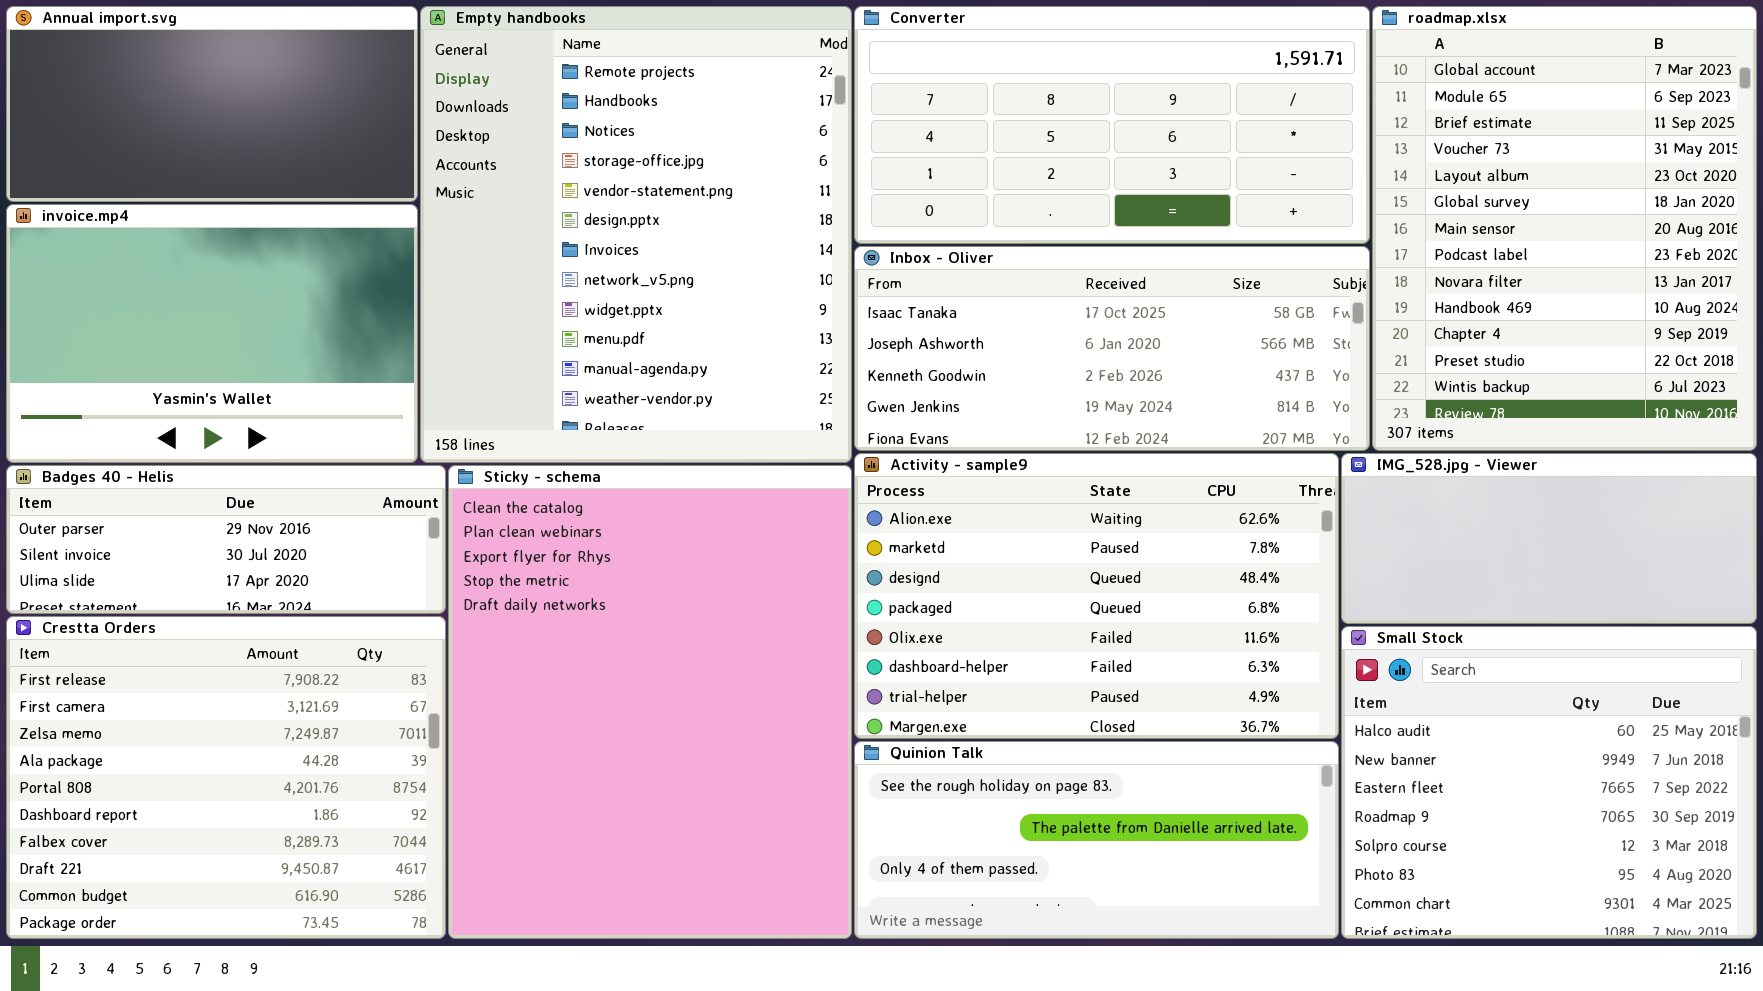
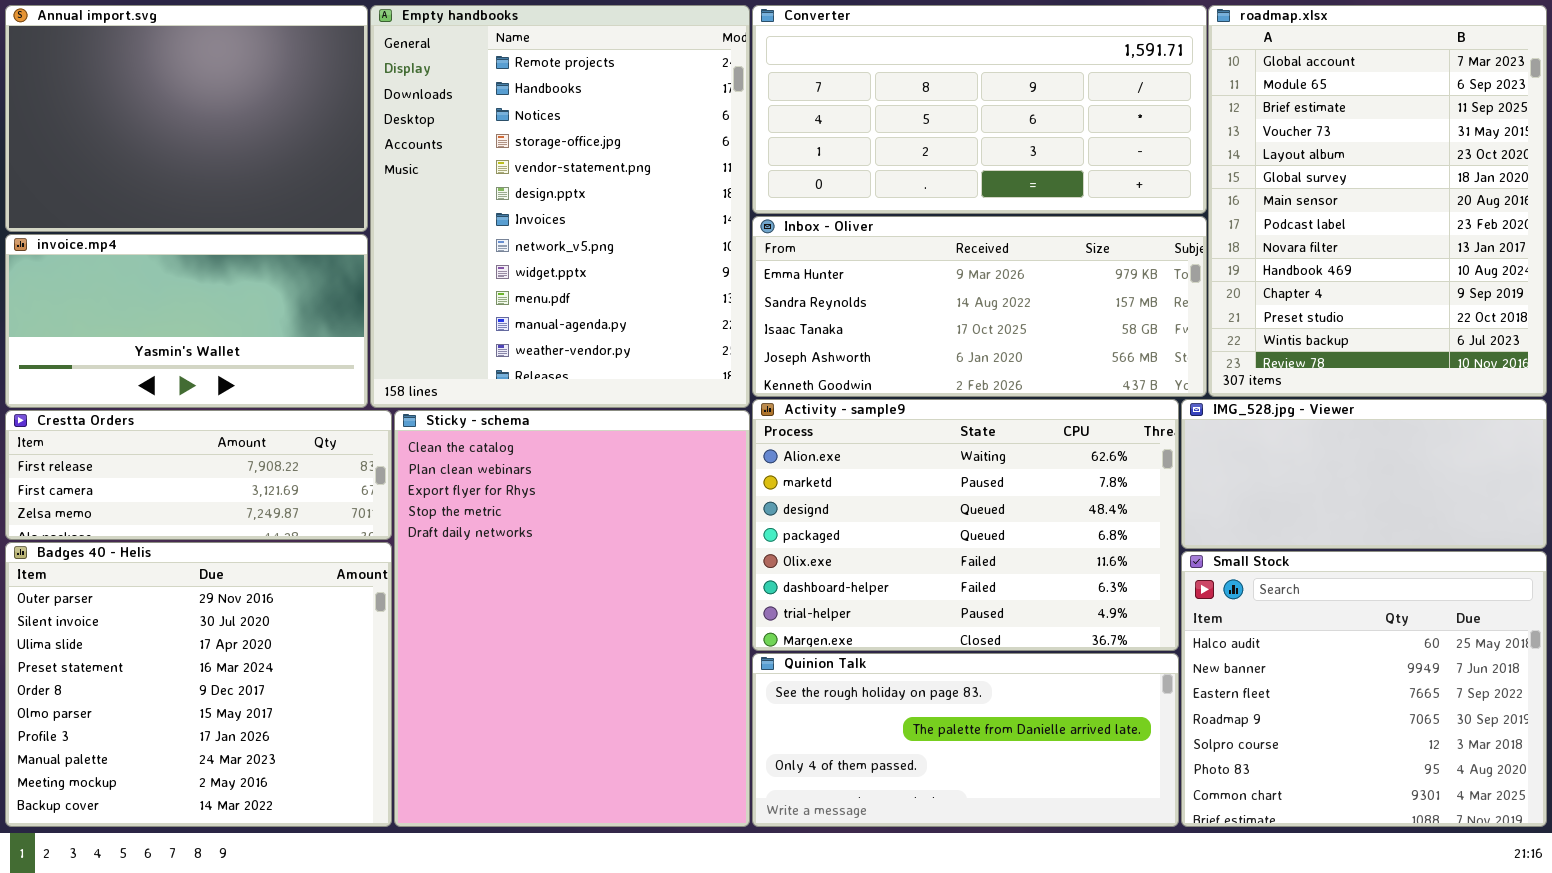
Annual import.svg: [6,6,418,202] -> [5,5,368,232], resized
invoice.mp4: [6,204,418,463] -> [5,234,368,408], resized
Inbox - Oliver: [854,246,1370,451] -> [752,216,1207,397], scrolled up 2 rows
Badges 40 - Helis: [6,465,446,614] -> [5,542,392,827], moved, resized
Crestta Orders: [6,616,446,939] -> [5,410,392,540], moved, resized

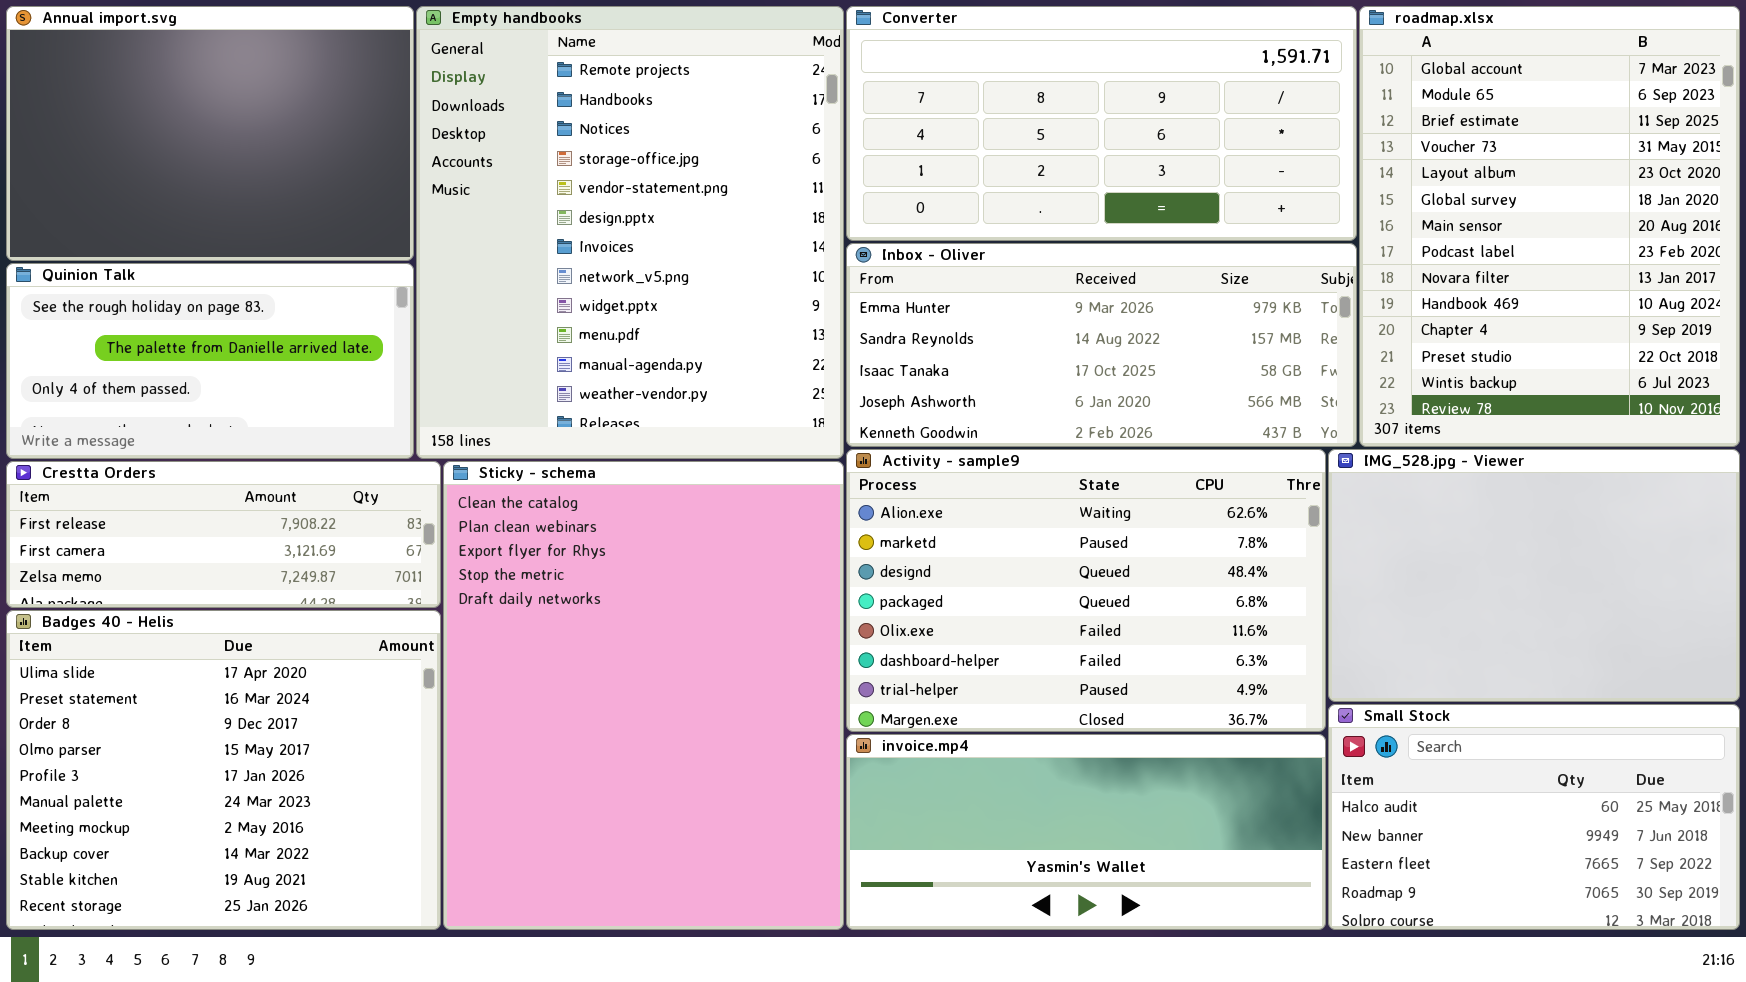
invoice.mp4: [5,234,368,408] -> [846,734,1326,930], moved, resized
IMG_528.jpg - Viewer: [1181,399,1547,549] -> [1328,449,1740,702], resized
Badges 40 - Helis: [5,542,392,827] -> [6,610,441,930], scrolled down 2 rows
Small Stock: [1181,551,1547,827] -> [1328,704,1740,930], resized
Quinion Talk: [752,653,1179,827] -> [6,263,414,459], moved, resized

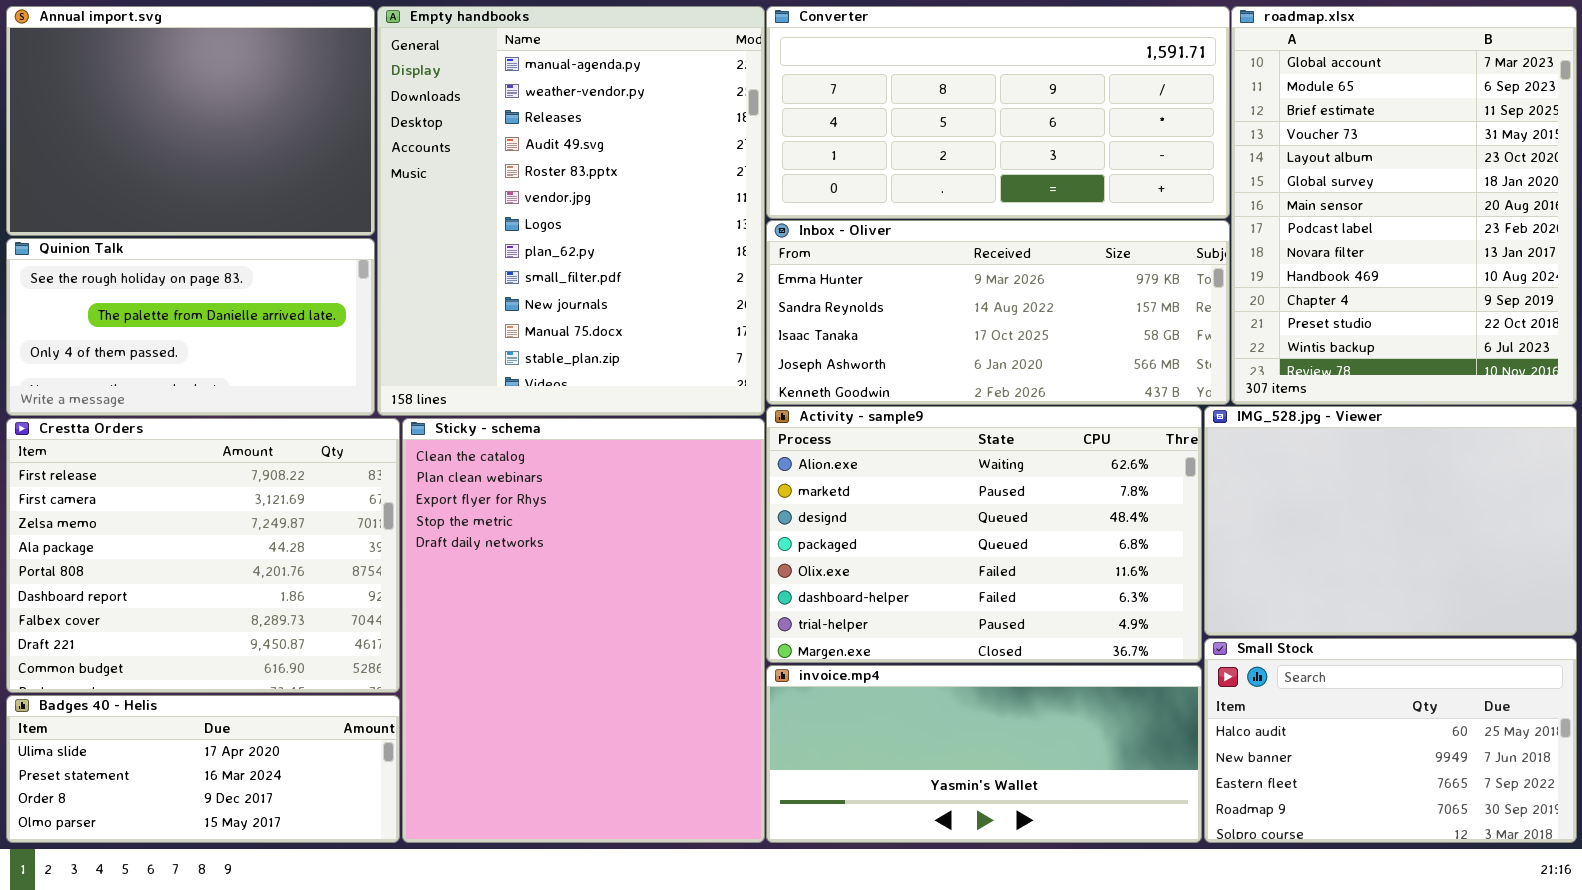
Empty handbooks: [416,6,844,459] -> [377,6,765,416], scrolled down 10 rows
Crestta Orders: [6,461,441,608] -> [6,418,400,693], resized
Badges 40 - Helis: [6,610,441,930] -> [6,695,400,843], resized

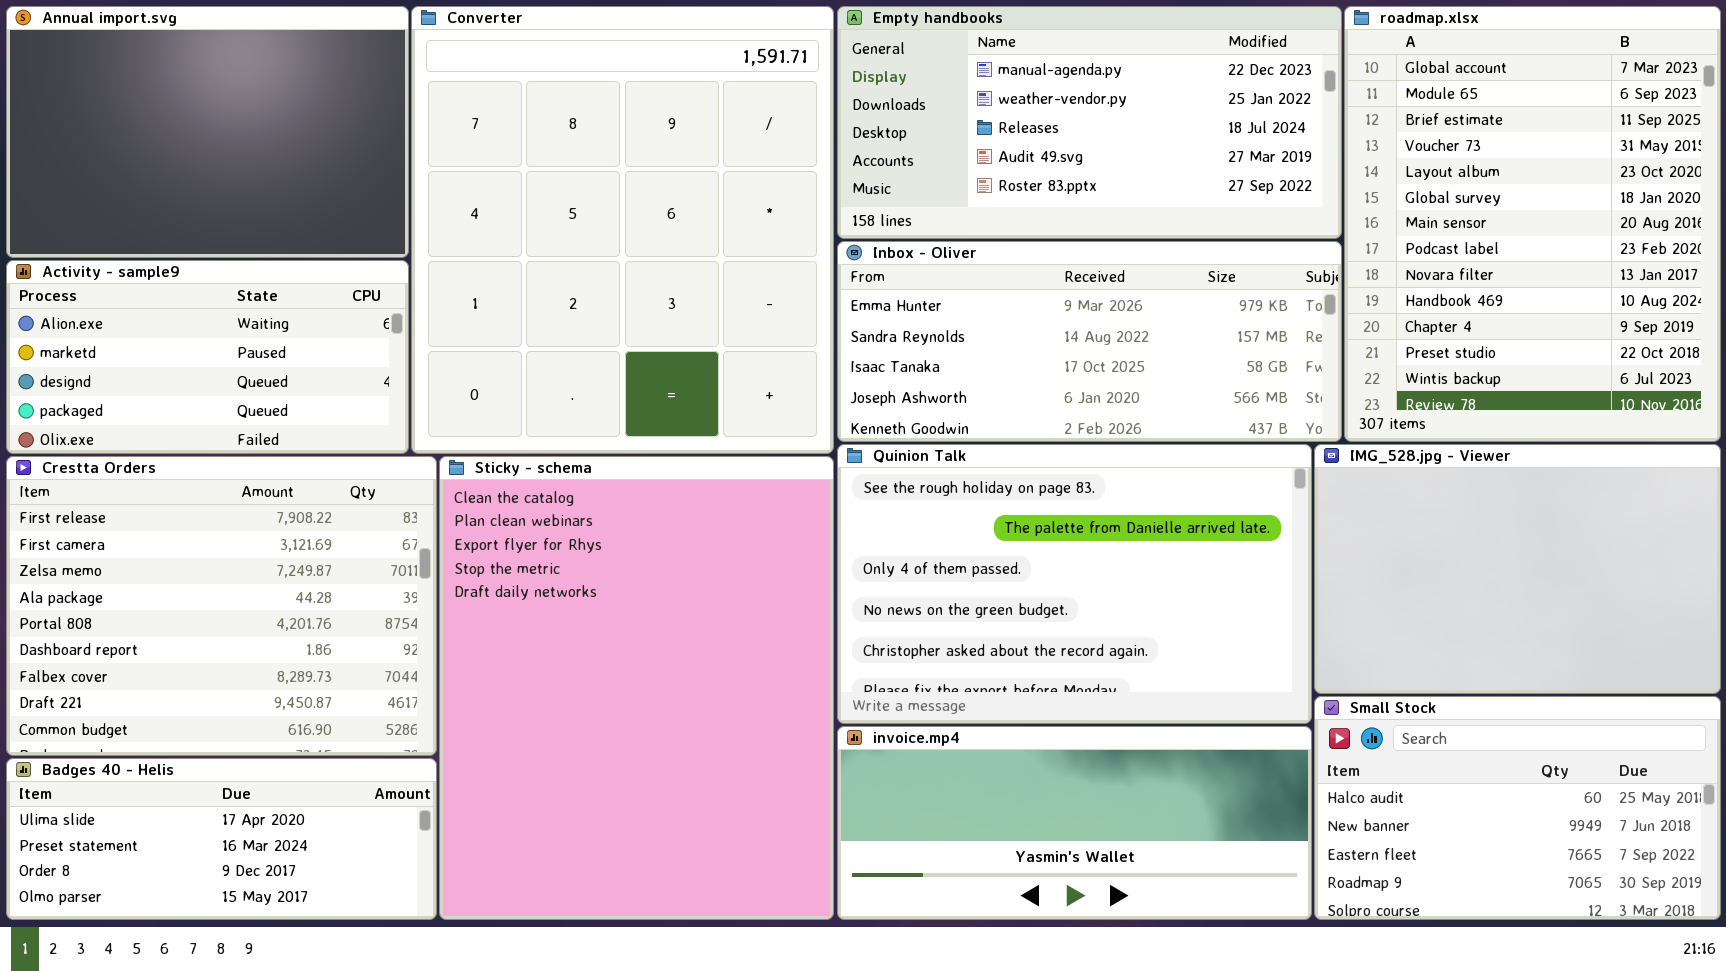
Empty handbooks: [377,6,765,416] -> [837,6,1342,239], moved, resized
Converter: [766,6,1230,219] -> [411,6,834,454], moved, resized
Quinion Talk: [6,238,375,416] -> [837,444,1312,724], moved, resized
Activity - sample9: [766,406,1202,663] -> [6,260,409,454], moved, resized

